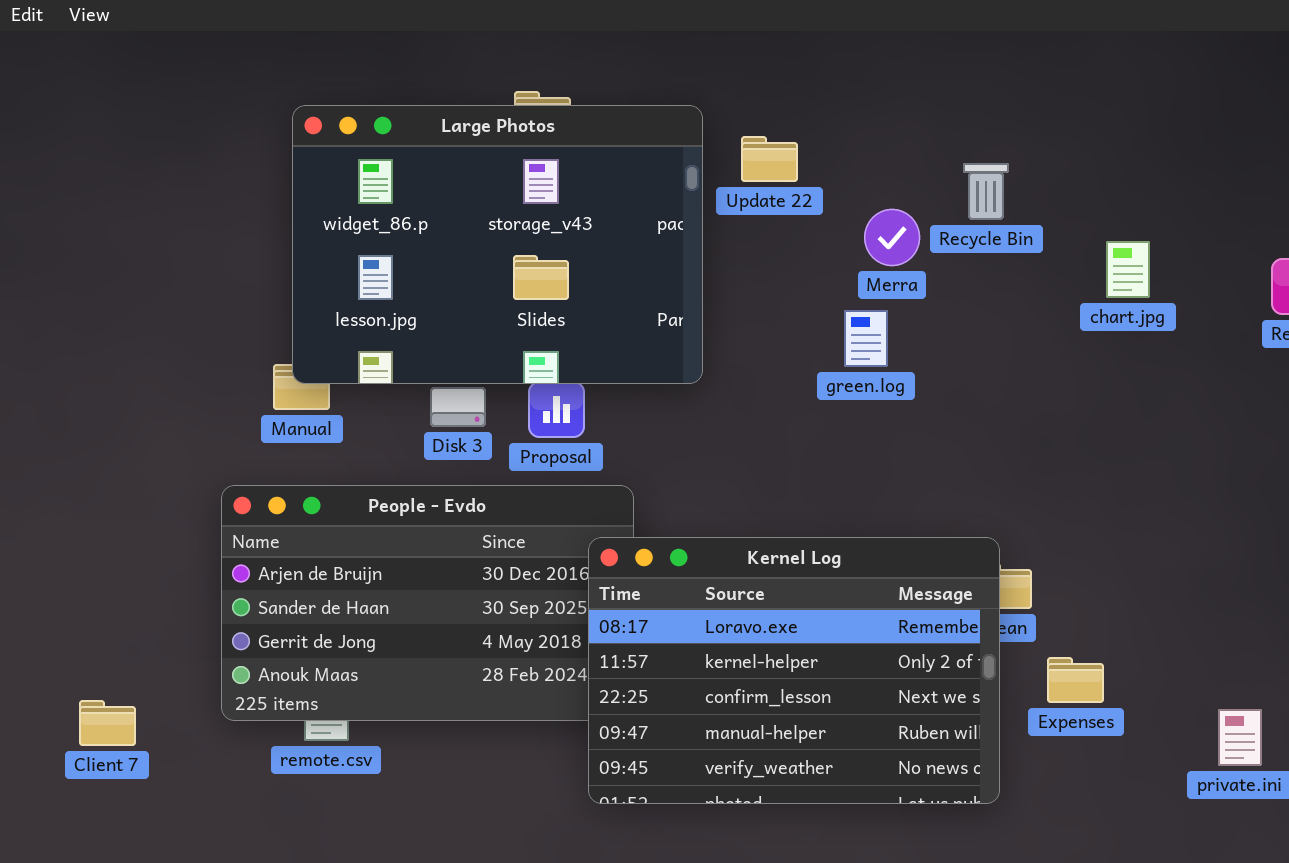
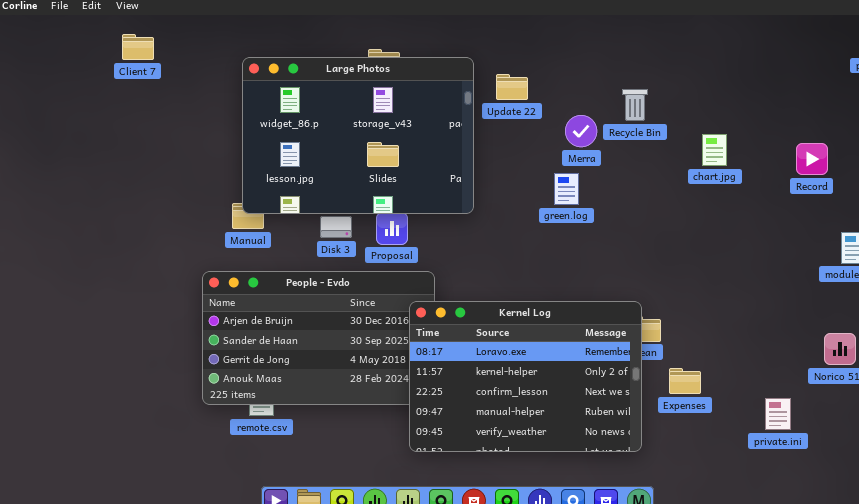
Client 7: [79,700,136,746] -> [122,34,154,60], moved

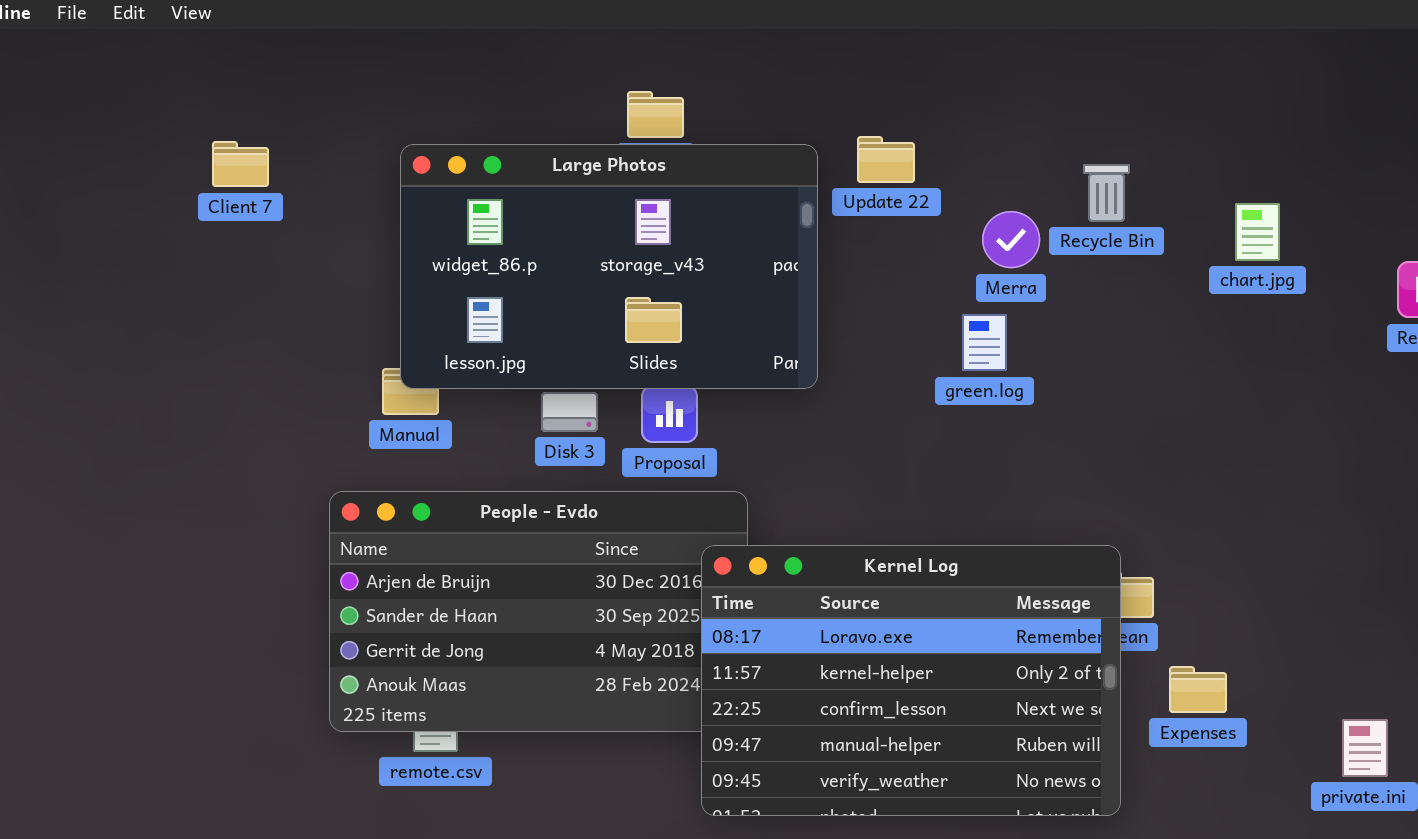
Client 7: [122,34,154,60] -> [212,141,269,187], moved
Large Photos: [242,57,474,214] -> [400,144,818,389], resized
chart.jpg: [702,134,727,166] -> [1235,203,1280,261], moved

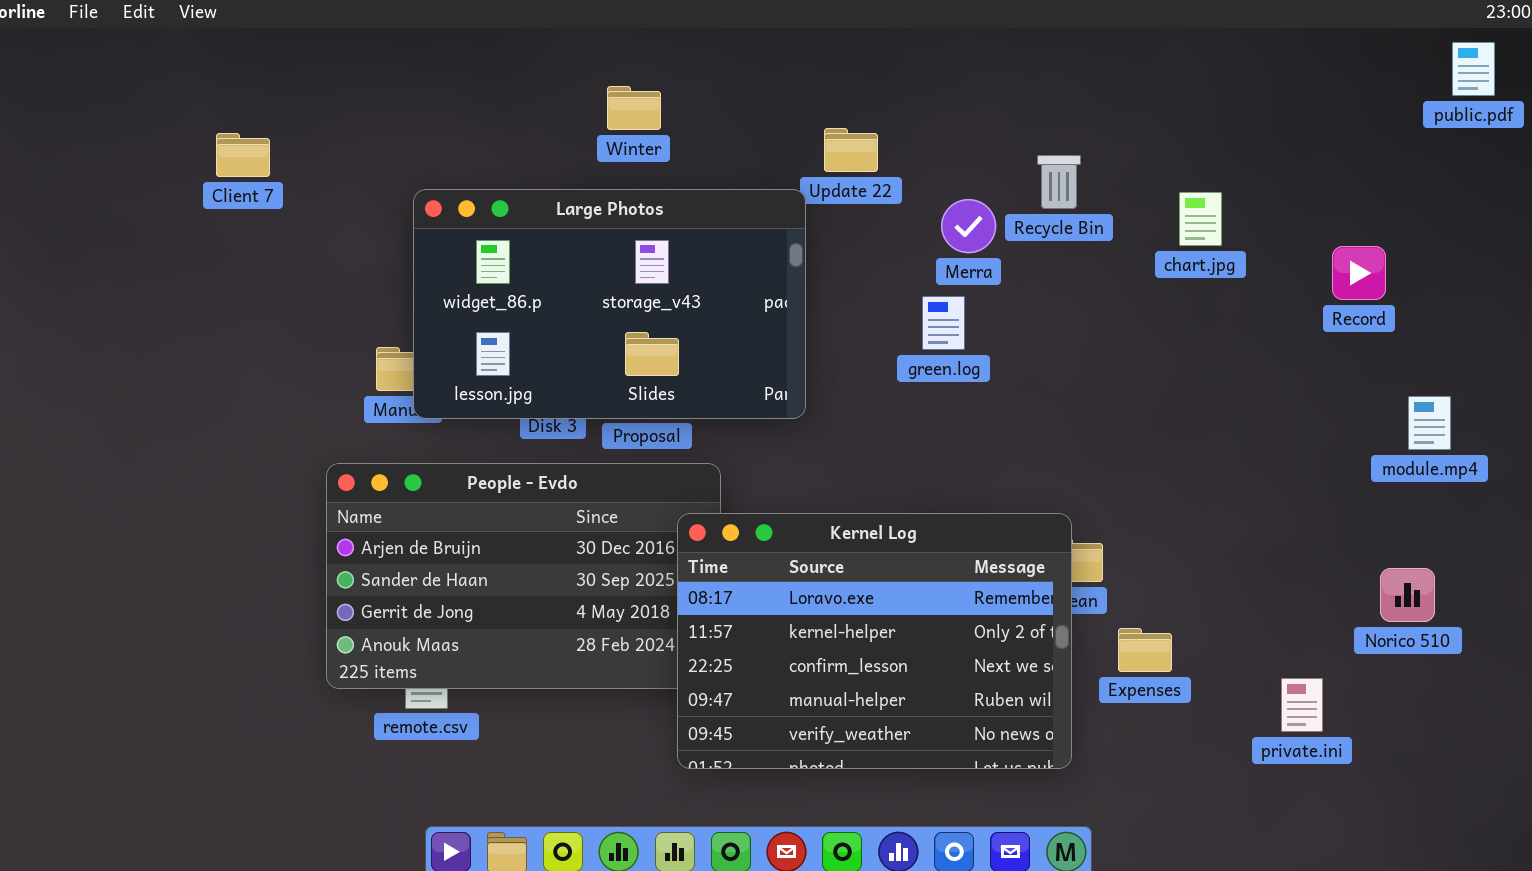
Large Photos: [400,144,818,389] -> [413,189,806,419], moved

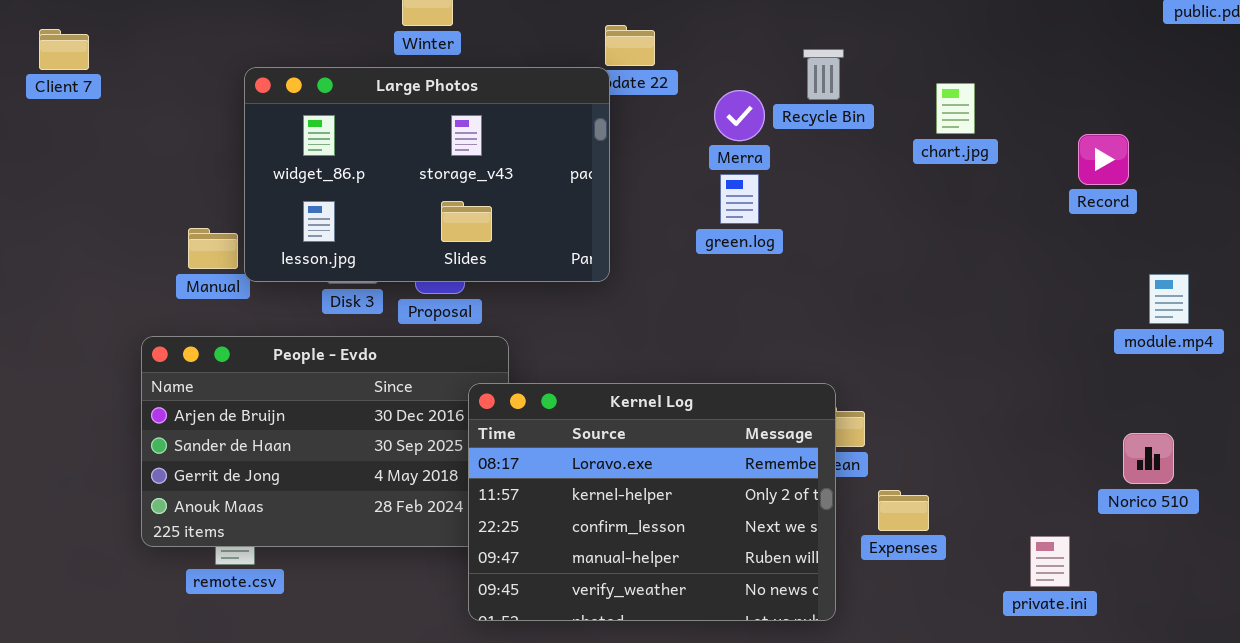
Large Photos: [413,189,806,419] -> [244,67,610,282], moved
green.log: [922,296,965,350] -> [720,174,759,224], moved

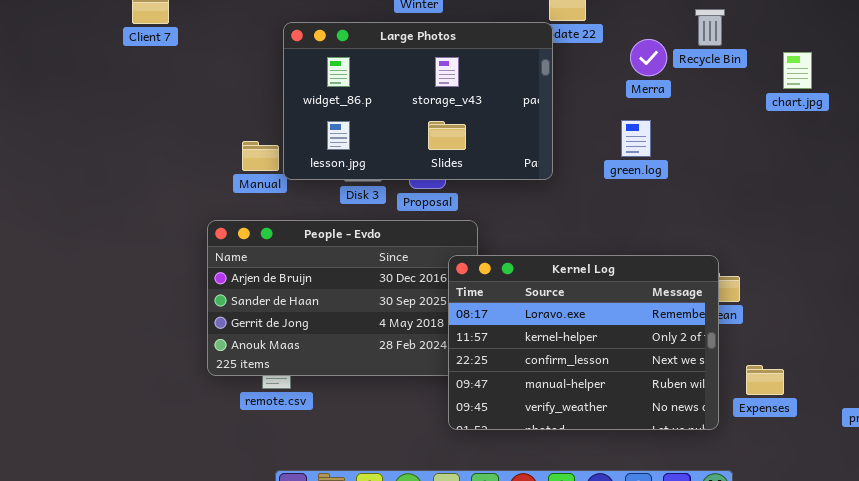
chart.jpg: [936,83,975,134] -> [783,52,812,89], moved
green.log: [720,174,759,224] -> [621,120,651,157], moved
Expenses: [878,490,929,531] -> [746,365,784,395], moved

